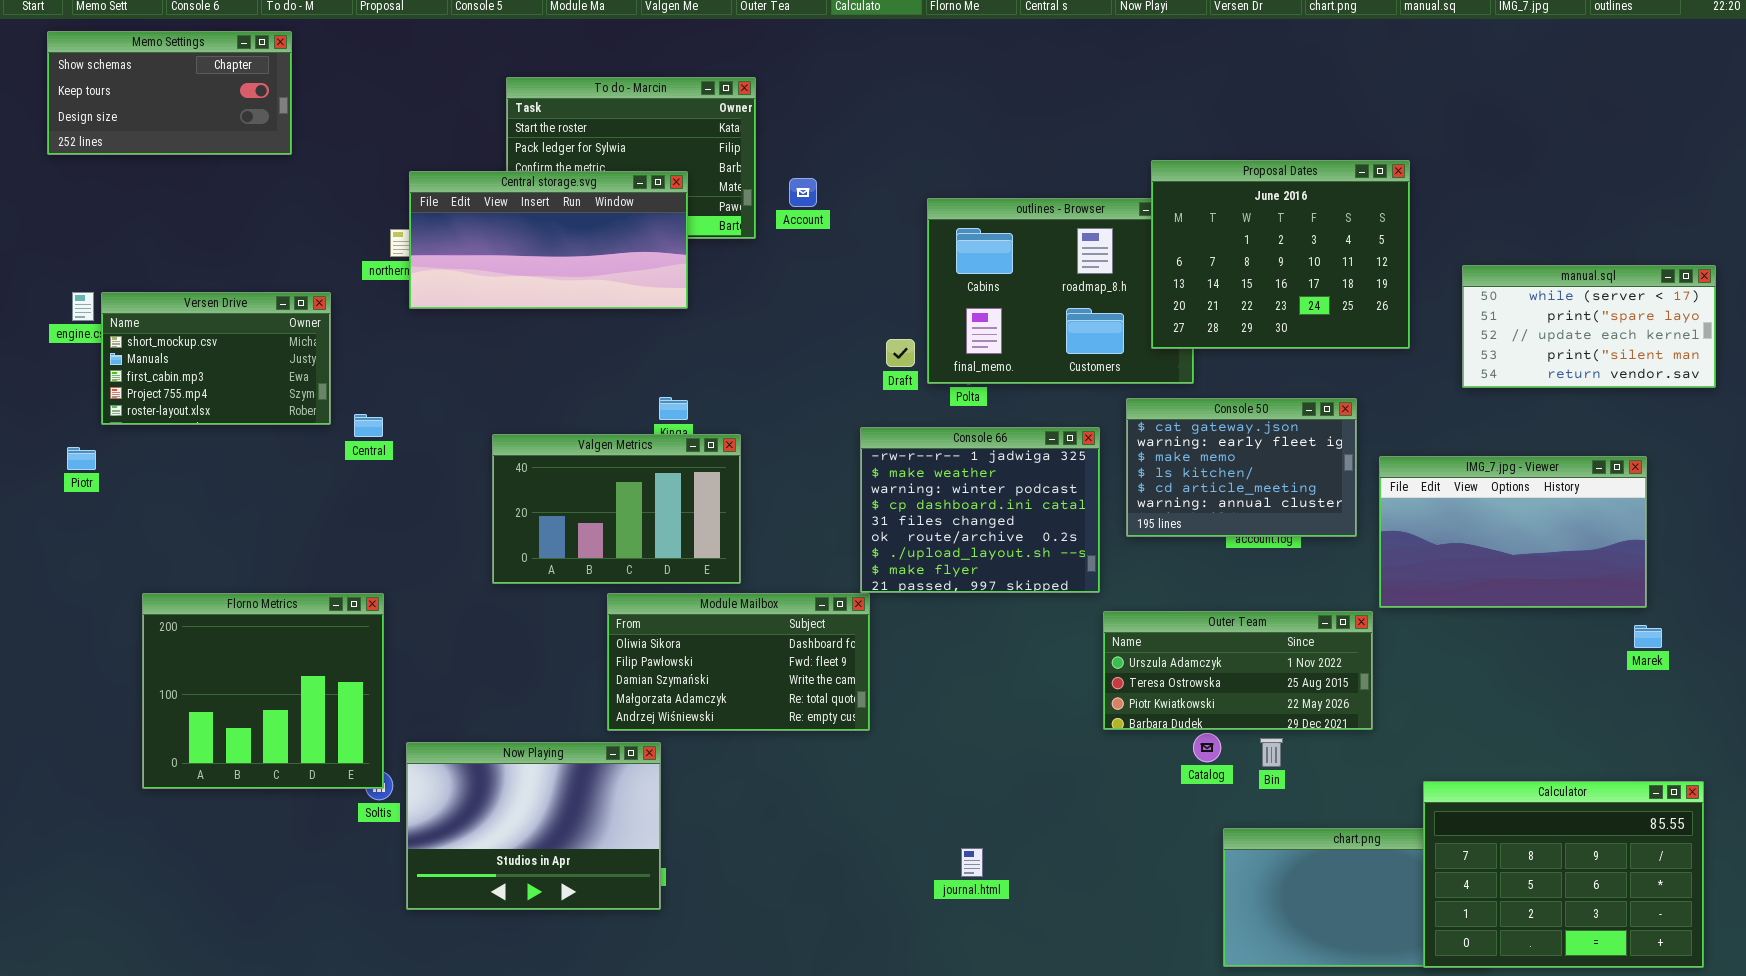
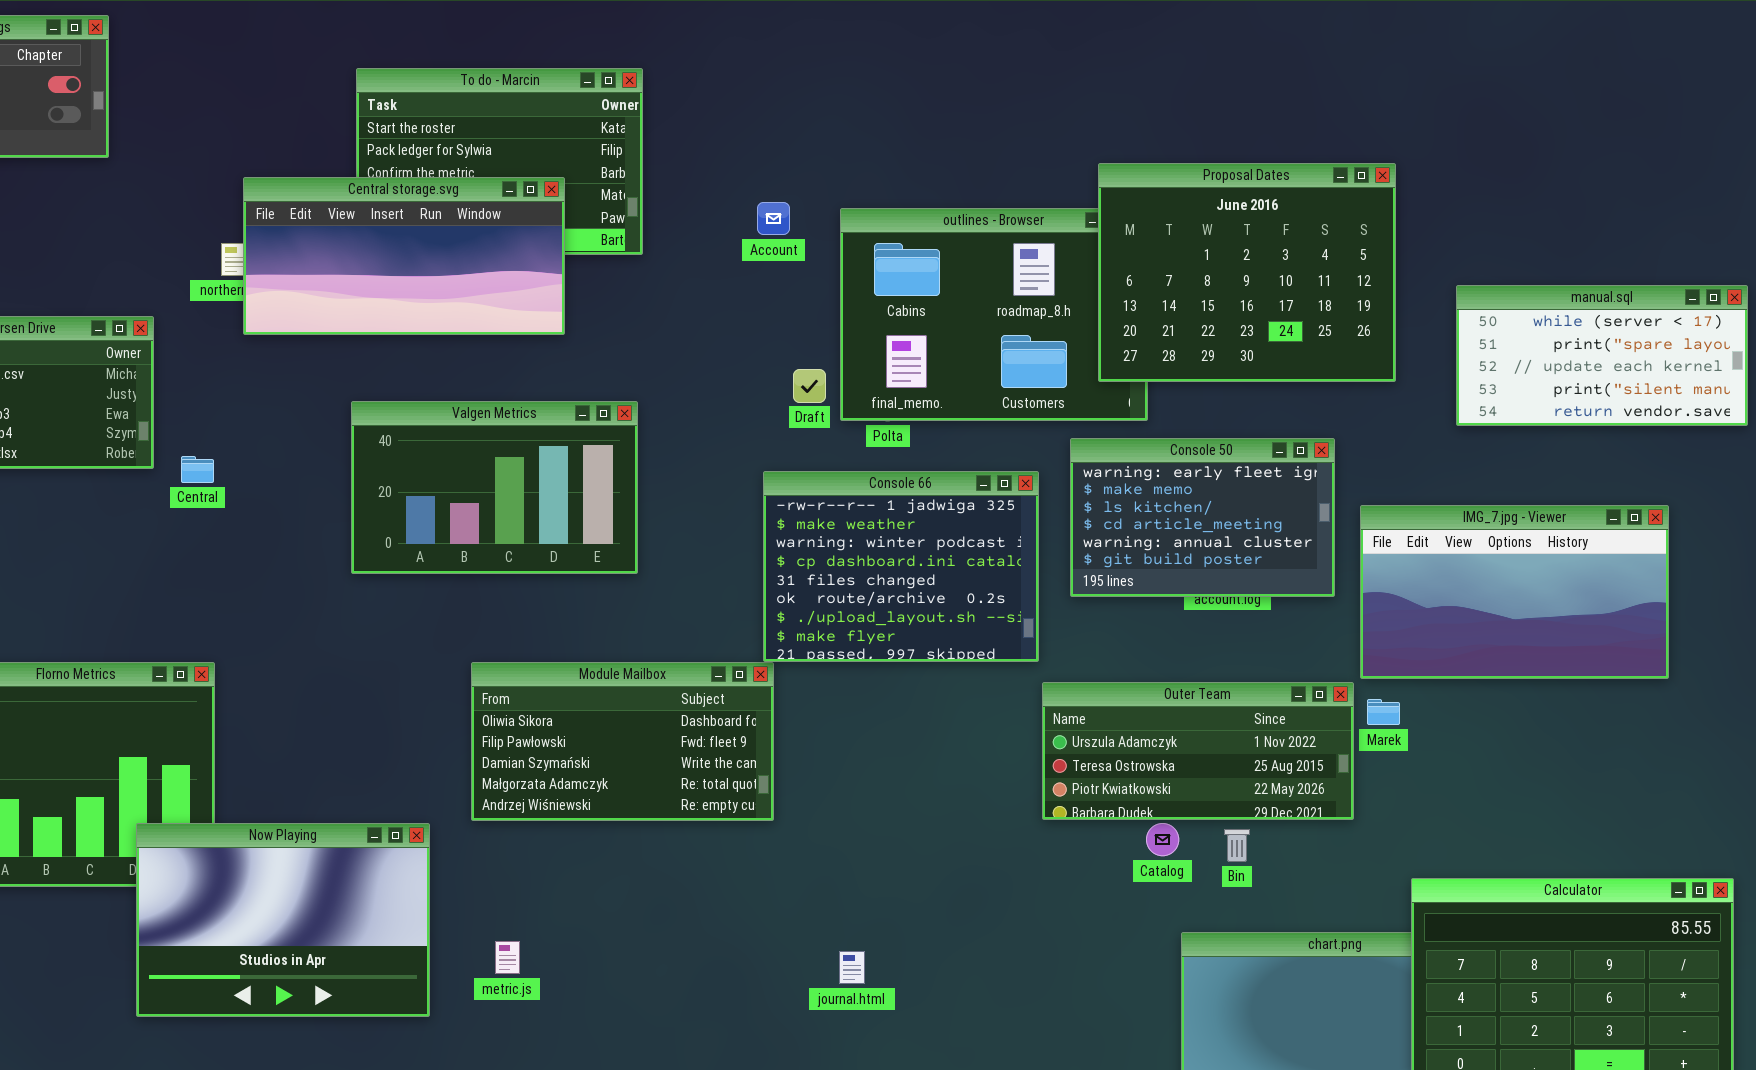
Account: [789,178,817,207] -> [757,202,790,235], moved
Console 50: [1126,398,1357,537] -> [1070,438,1335,597], scrolled down 1 row
Valgen Metrics: [492,434,741,584] -> [351,401,638,574], moved
Marek: [1634,625,1662,648] -> [1367,699,1400,725], moved
Now Playing: [406,742,661,910] -> [136,823,430,1017], moved
journal.html: [961,848,983,877] -> [839,951,865,984], moved

